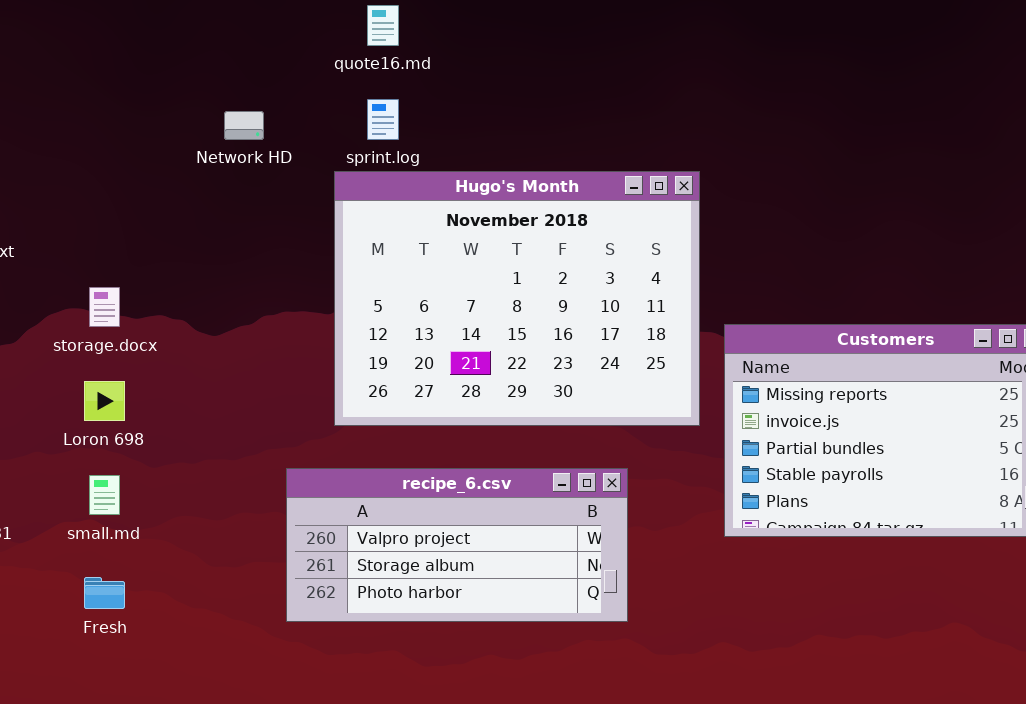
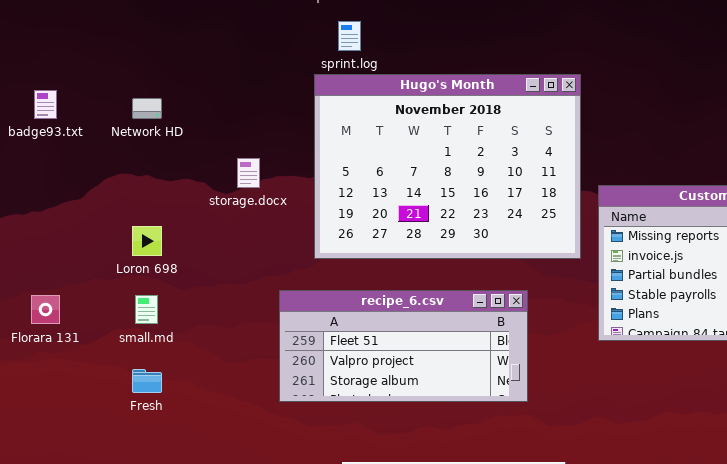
Network HD: [224,111,264,140] -> [132,98,162,119], moved
storage.docx: [89,287,120,327] -> [237,158,260,188], moved
recipe_6.csv: [286,468,628,622] -> [279,290,528,402], scrolled up 1 row

